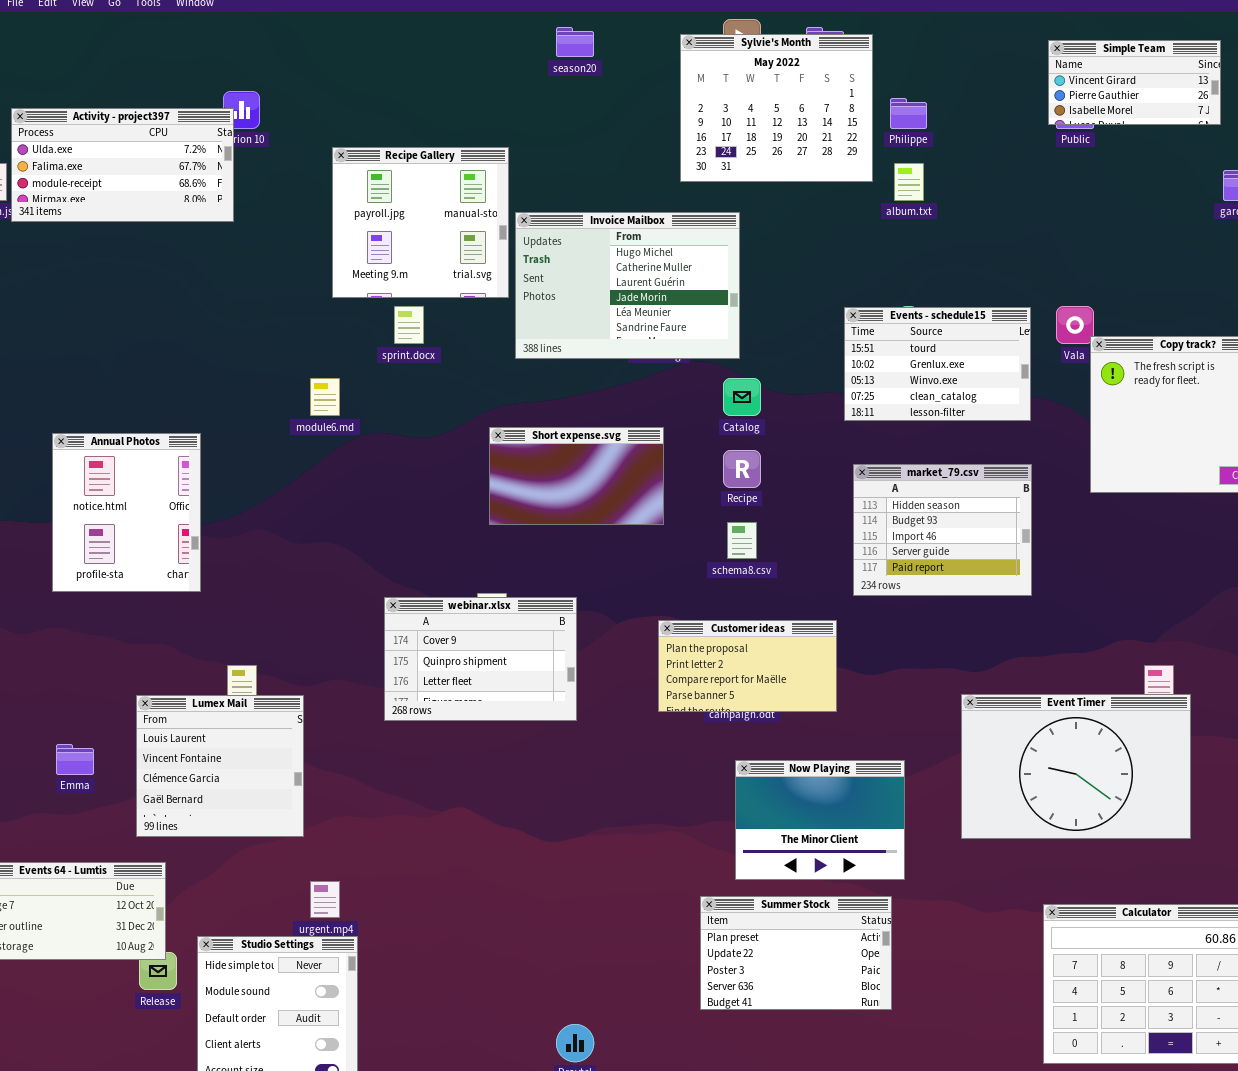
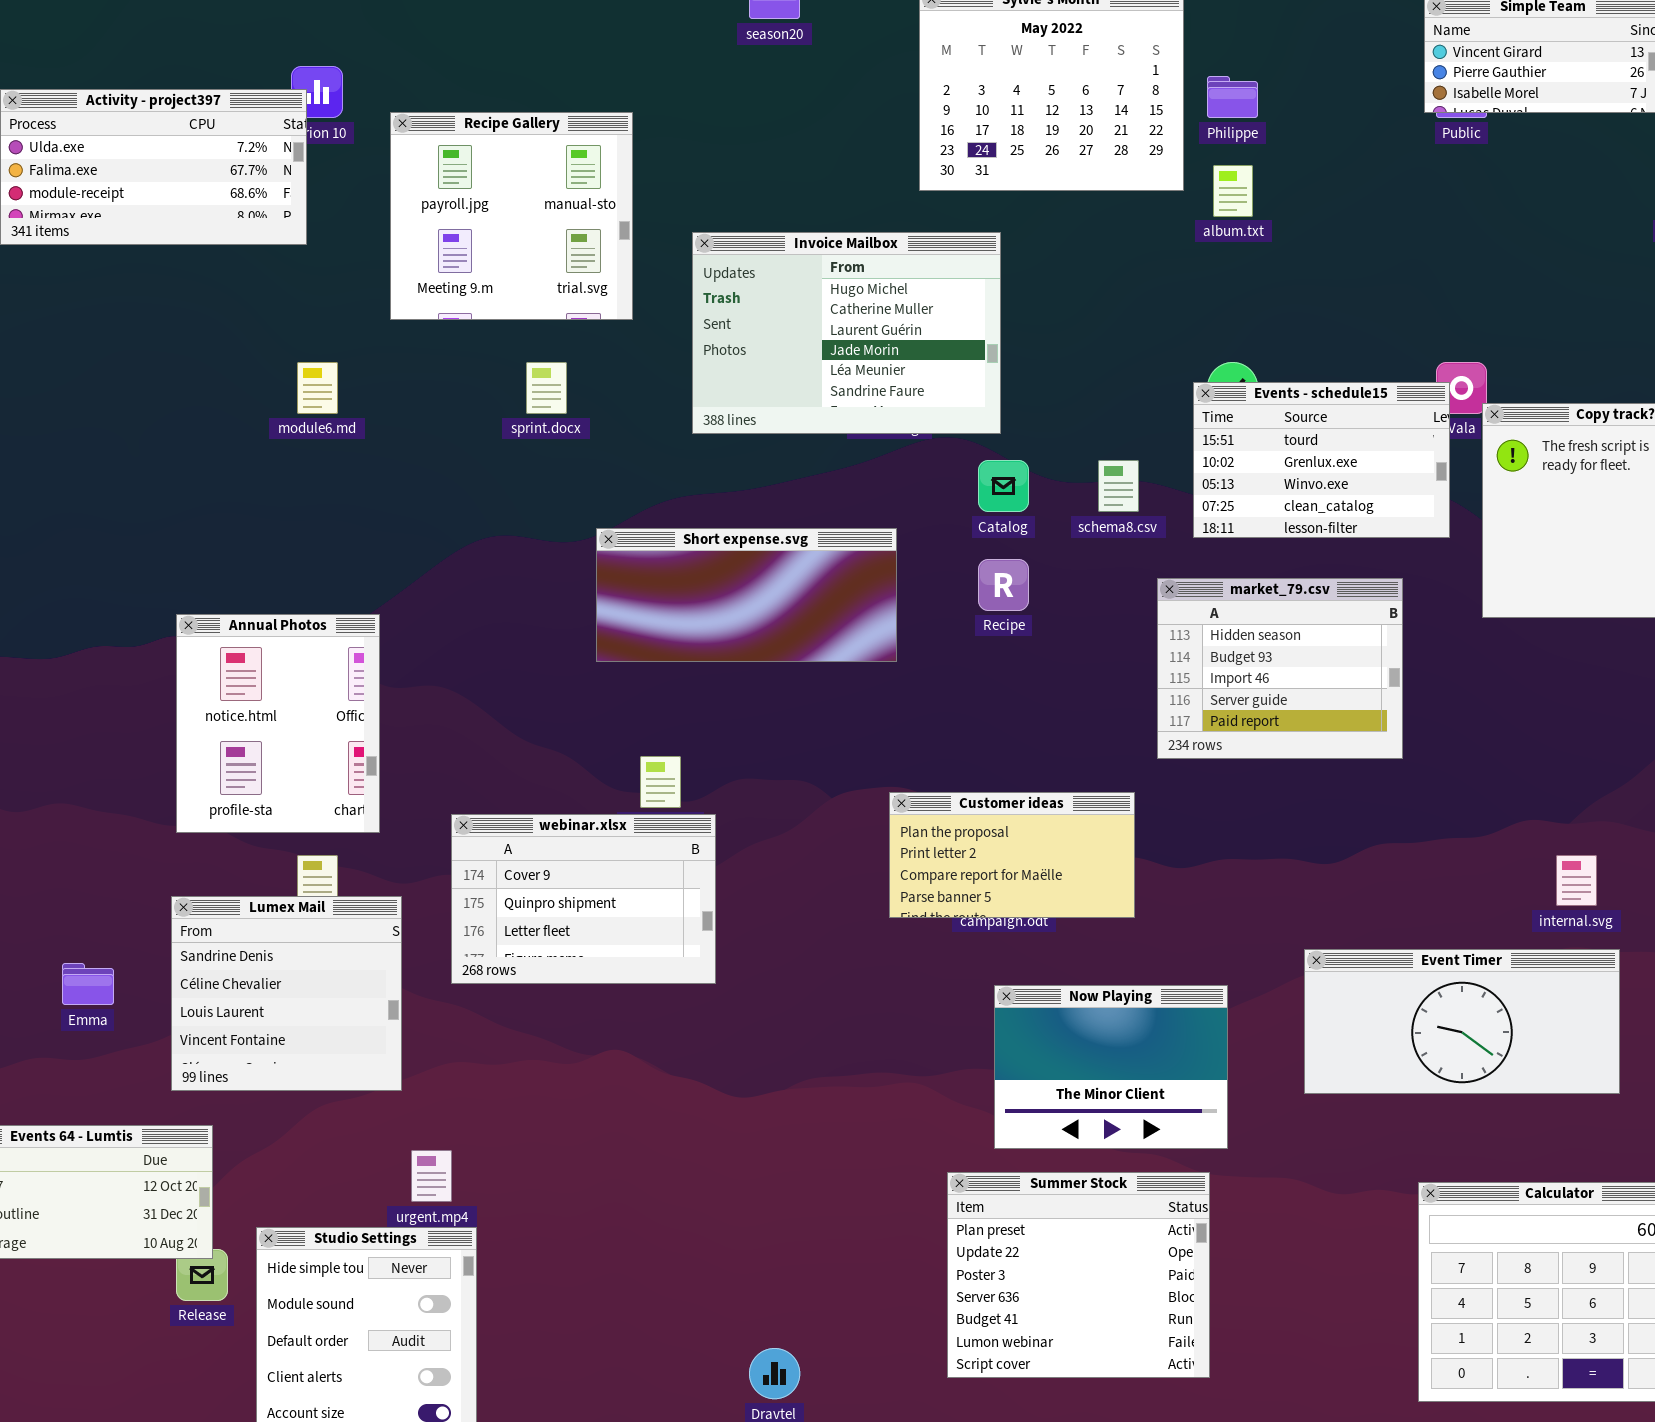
Recipe Gallery: [332,147,509,298] -> [390,112,633,320], moved
Events - schedule15: [844,307,1031,421] -> [1193,382,1450,538], moved
module6.md: [310,378,340,416] -> [297,362,338,414], moved
Short expense.svg: [489,427,664,525] -> [596,528,897,662], resized
Annual Photos: [52,433,201,592] -> [176,614,380,833], moved
schema8.csv: [727,522,757,559] -> [1098,460,1139,512], moved
webinar.xlsx: [384,597,577,721] -> [451,814,716,984], moved
Event Timer: [961,694,1191,839] -> [1304,949,1620,1094], resized
Lumex Mail: [136,695,304,837] -> [171,896,402,1091], scrolled up 2 rows
Summer Stock: [700,896,892,1010] -> [947,1172,1210,1378], resized

